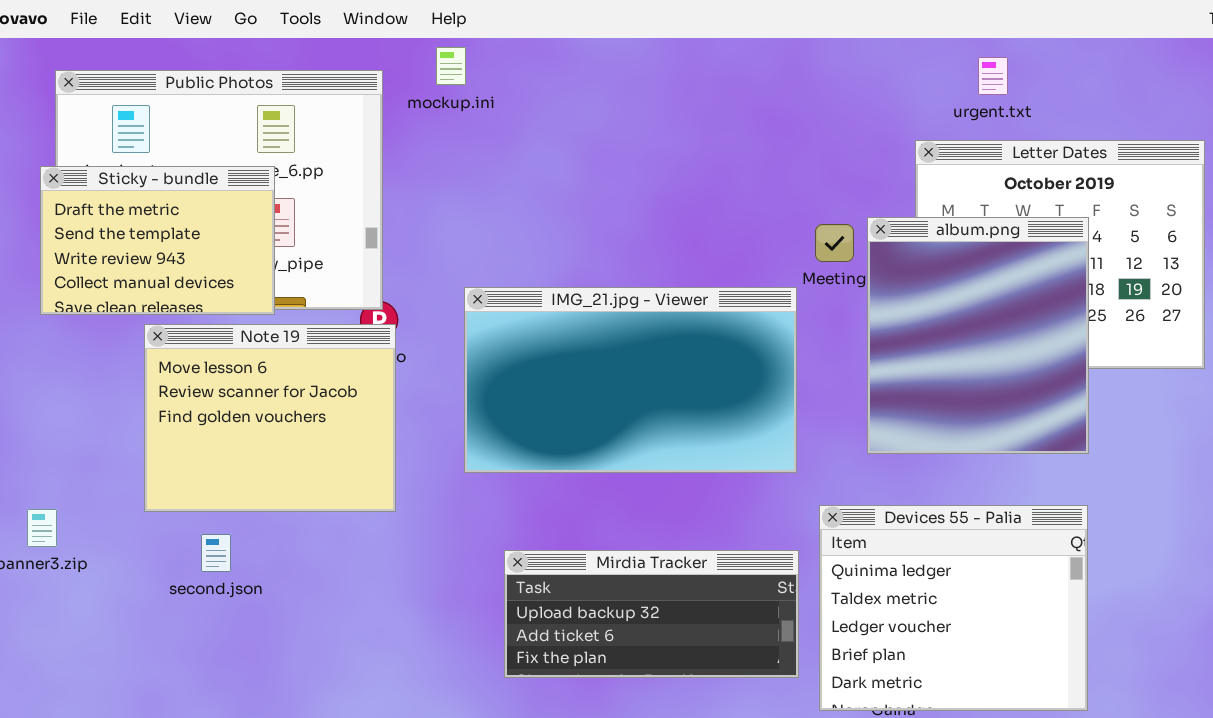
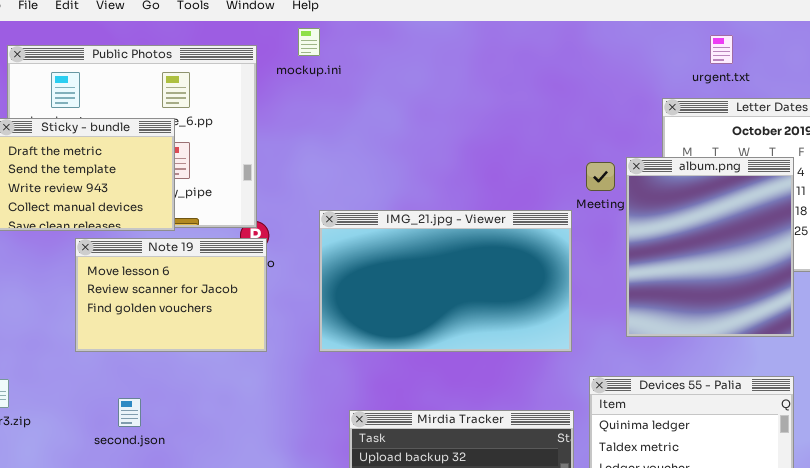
Note 19: [144,324,396,512] -> [75,238,267,352], resized

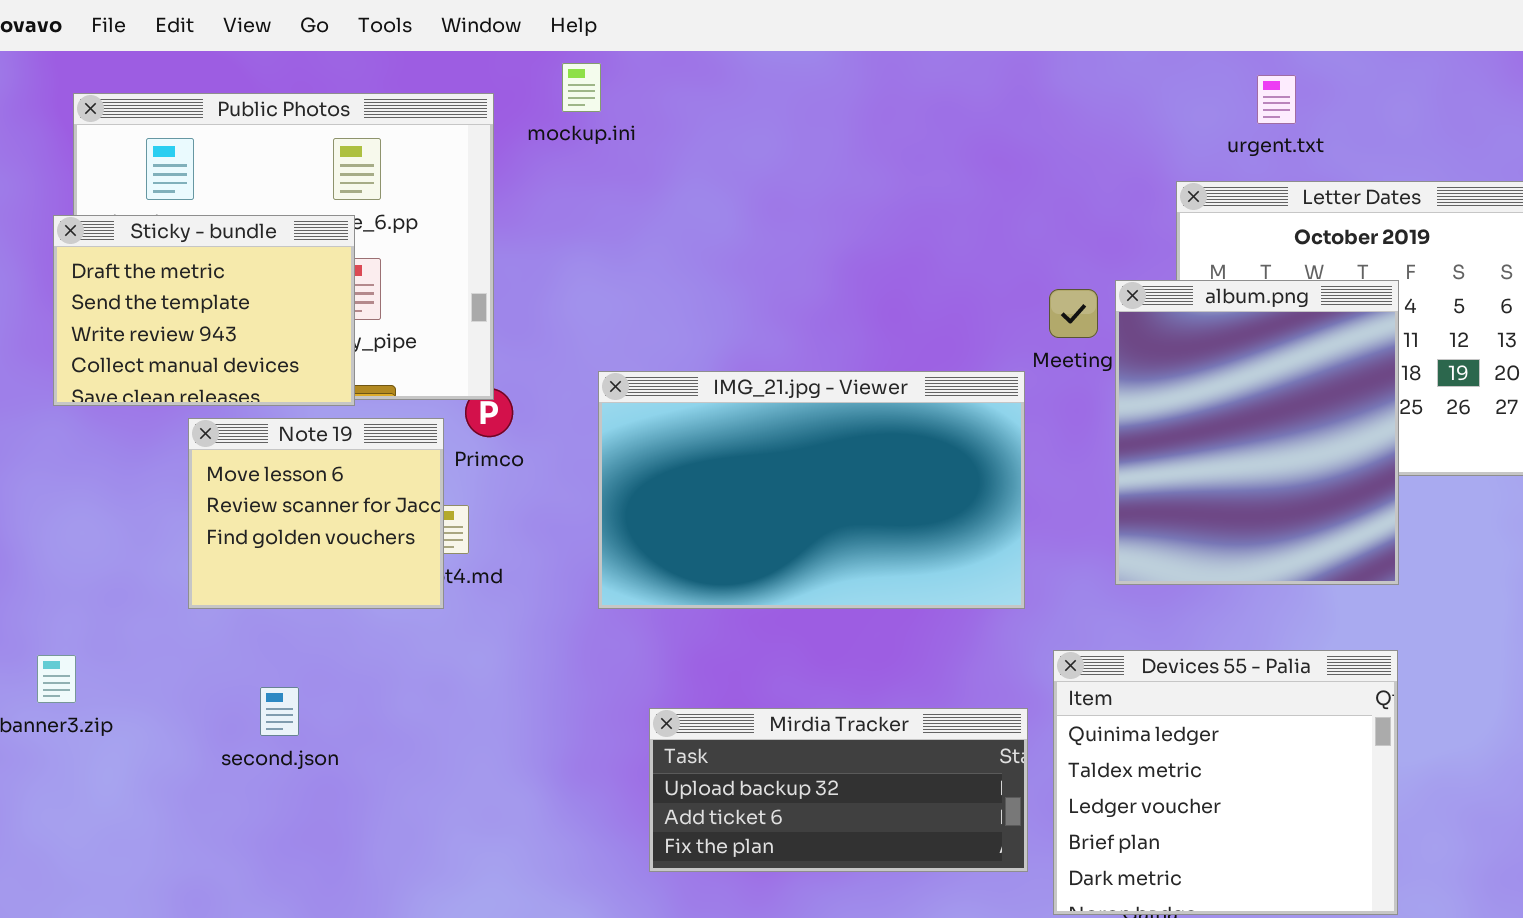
Note 19: [75,238,267,352] -> [188,418,444,609], resized

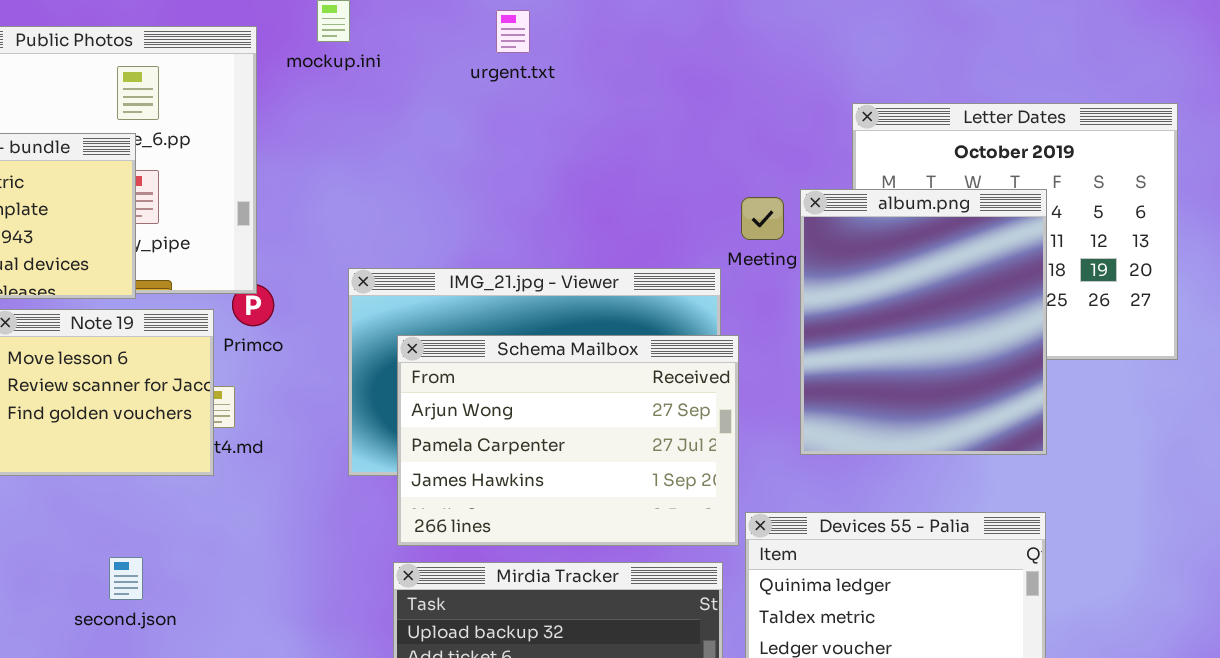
urgent.txt: [1257,75,1296,124] -> [496,10,530,53], moved
Schema Mailbox: none -> [397,335,739,546], opened
second.json: [260,687,299,736] -> [109,557,143,600], moved

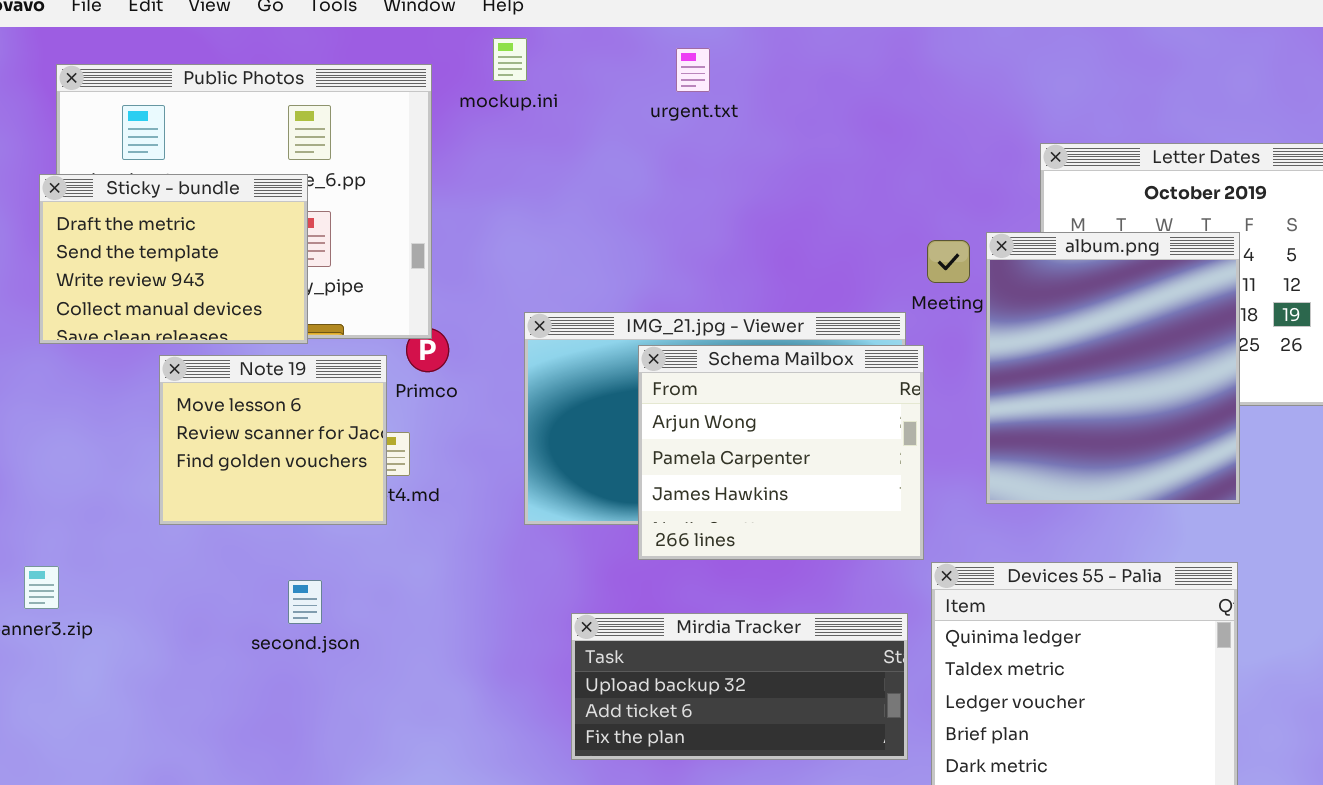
Schema Mailbox: [397,335,739,546] -> [638,345,924,560], moved, resized
second.json: [109,557,143,600] -> [288,580,322,624], moved

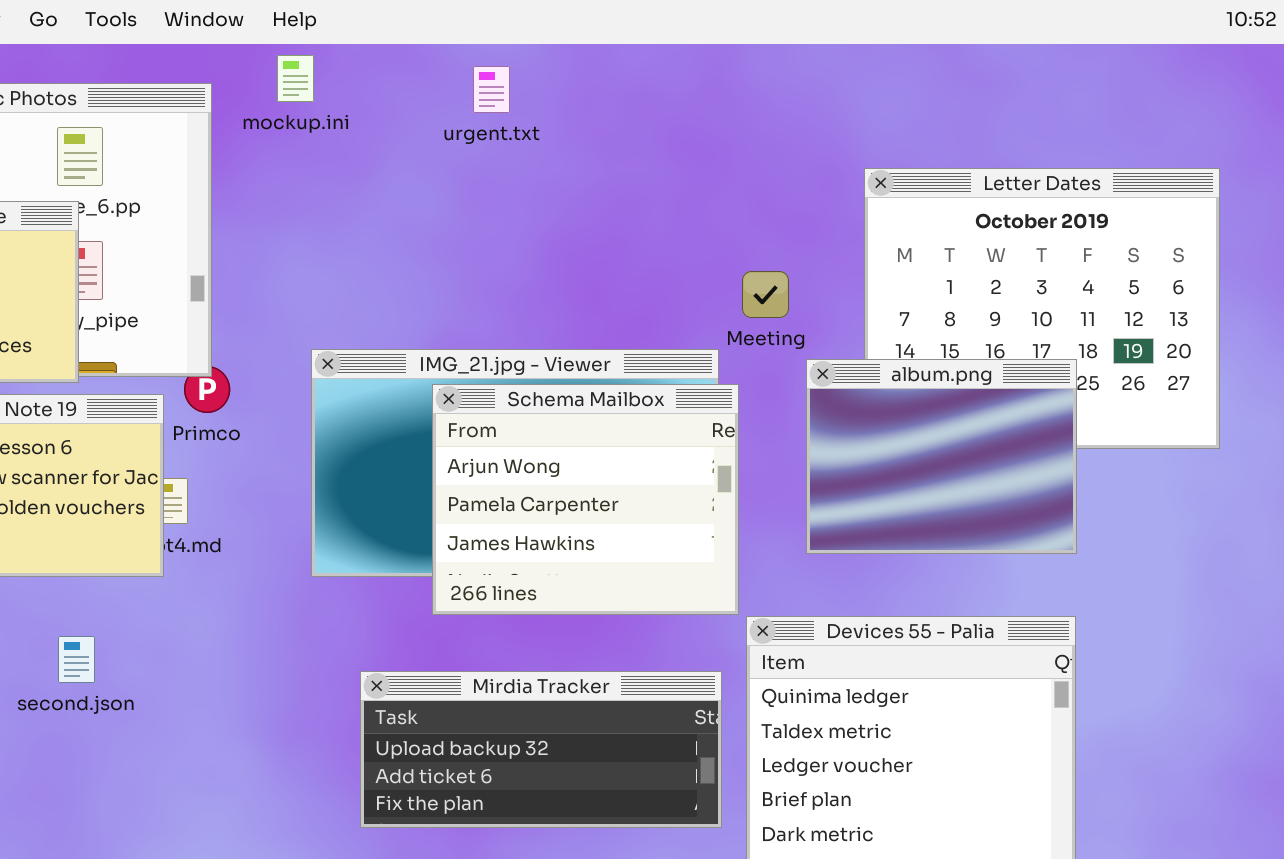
album.png: [986,232,1240,504] -> [806,359,1077,554], resized

